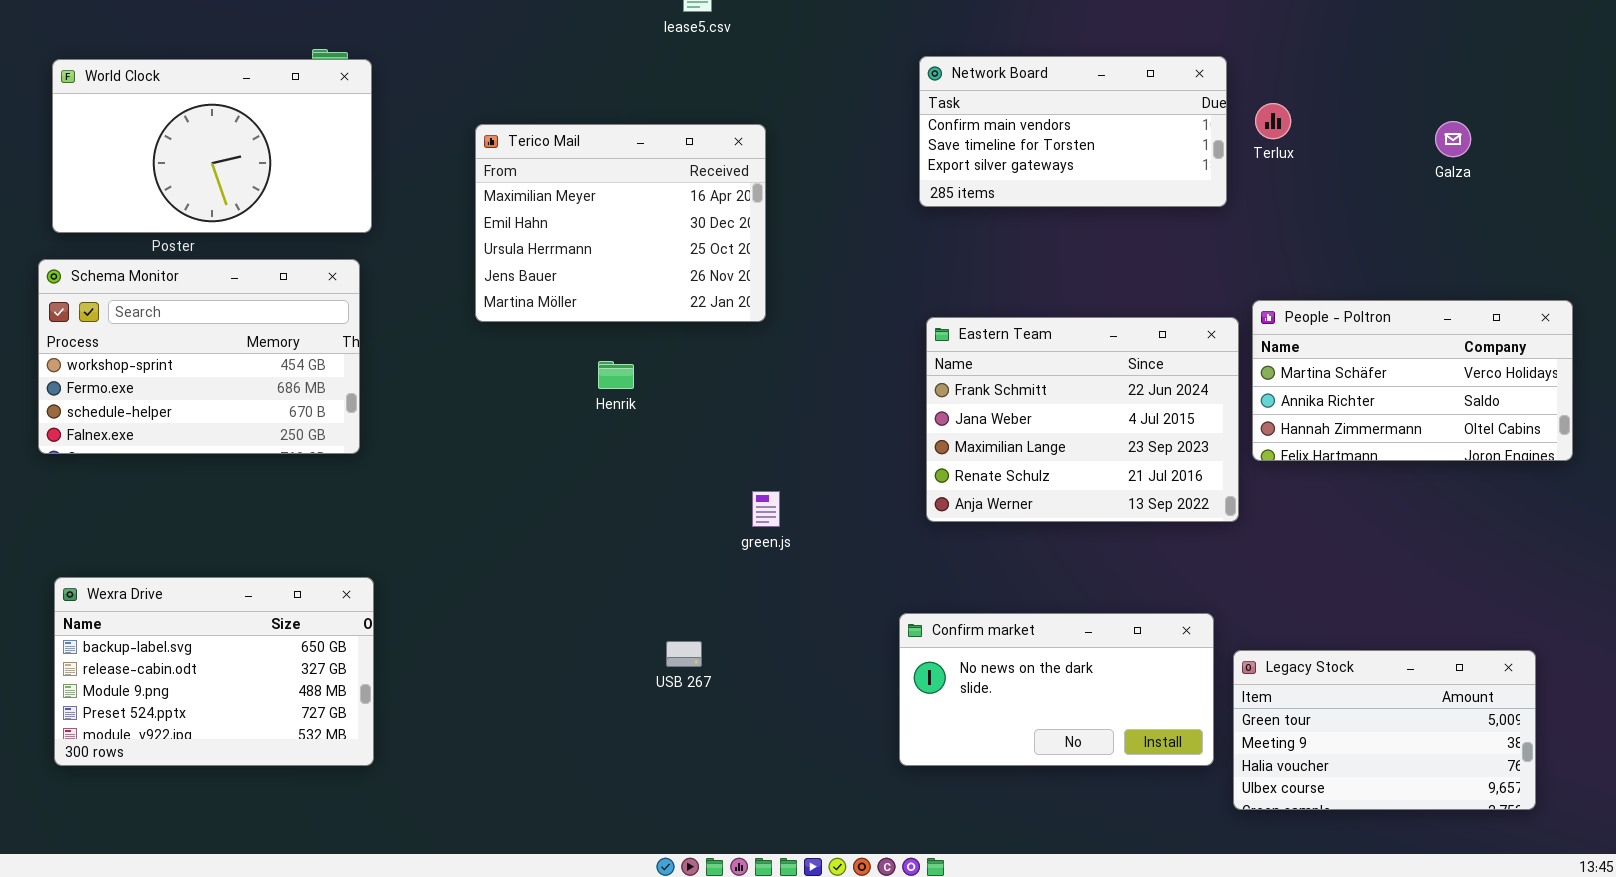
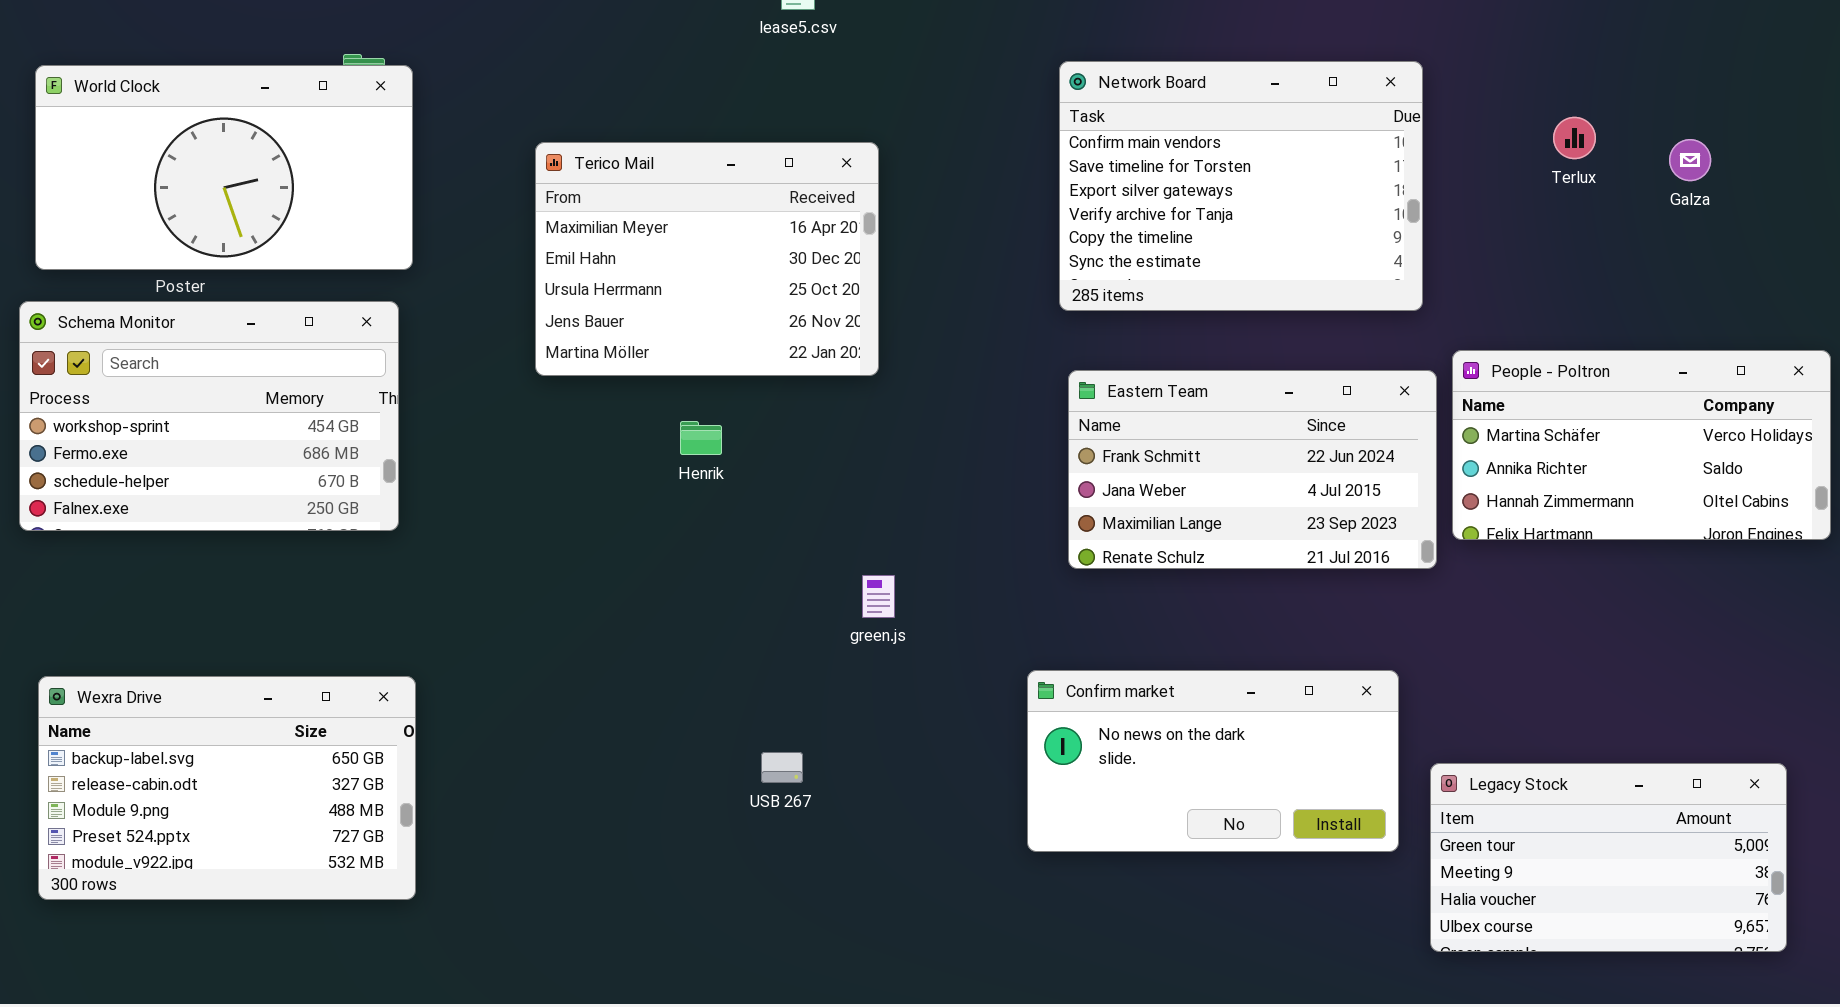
Network Board: [919,56,1227,207] -> [1059,61,1423,311], resized
Terlux: [1255,103,1291,139] -> [1553,117,1596,159], moved
Eastern Team: [926,317,1239,522] -> [1068,370,1437,569], resized
Confirm market: [899,613,1214,766] -> [1027,670,1399,852], moved

